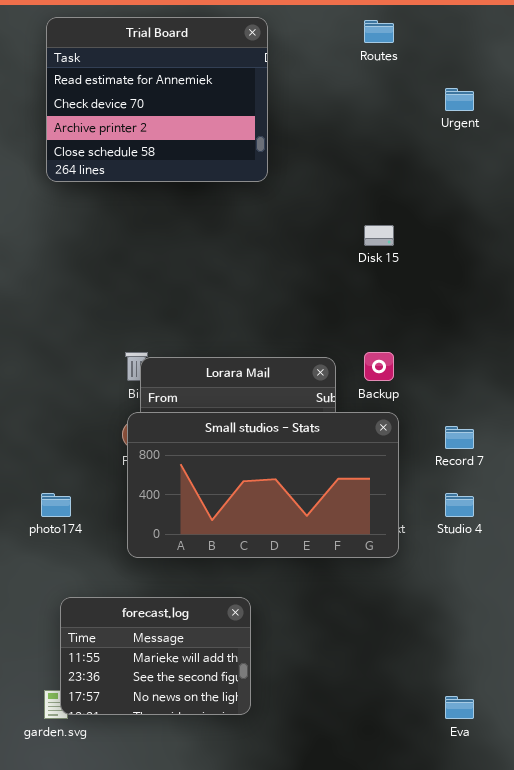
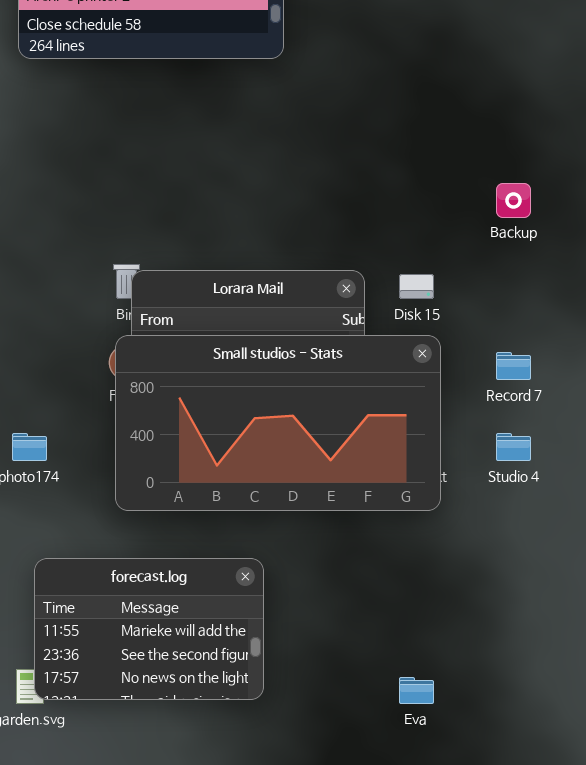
Disk 15: [364,225,394,246] -> [399,274,434,299], moved
Backup: [364,352,394,381] -> [496,183,531,218], moved
Eva: [445,696,474,719] -> [399,677,434,704], moved

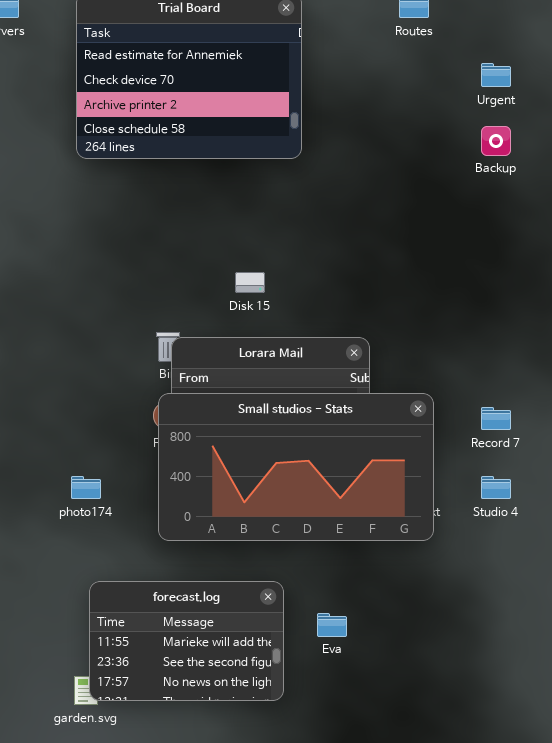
Backup: [496,183,531,218] -> [481,126,511,156], moved
Disk 15: [399,274,434,299] -> [235,272,265,293], moved
Eva: [399,677,434,704] -> [317,613,347,637], moved

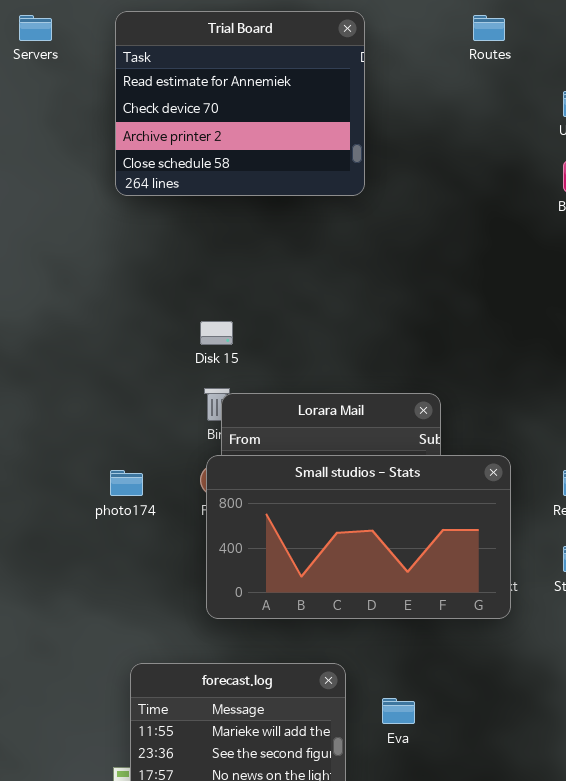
Disk 15: [235,272,265,293] -> [200,321,233,345], moved
photo174: [71,476,101,499] -> [110,470,143,496], moved

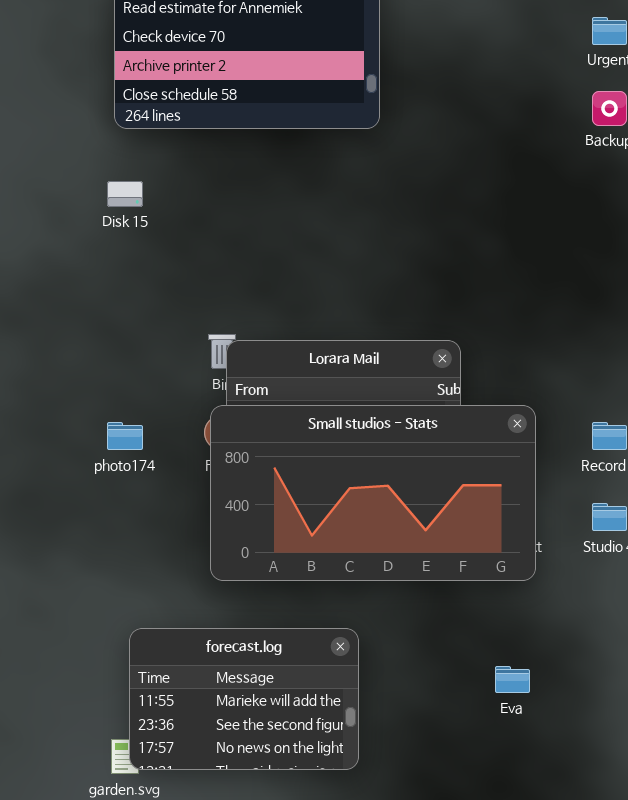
Disk 15: [200,321,233,345] -> [107,181,143,207], moved
Eva: [382,698,415,724] -> [495,666,530,693], moved

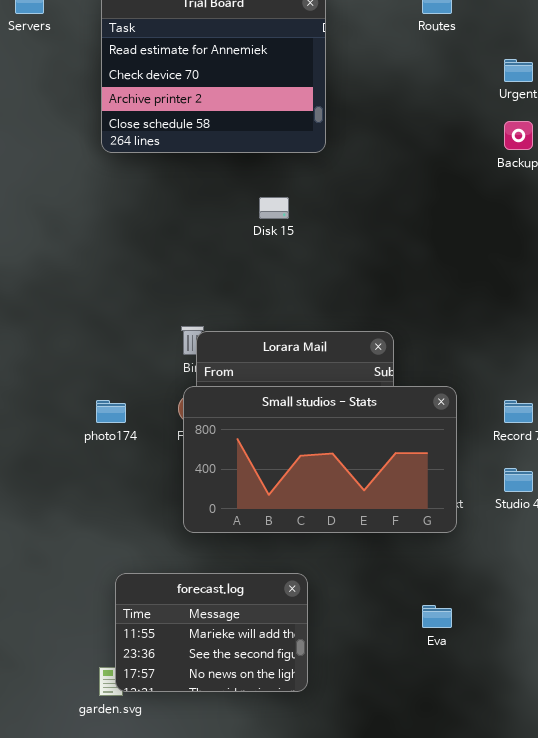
Disk 15: [107,181,143,207] -> [259,197,289,219], moved

